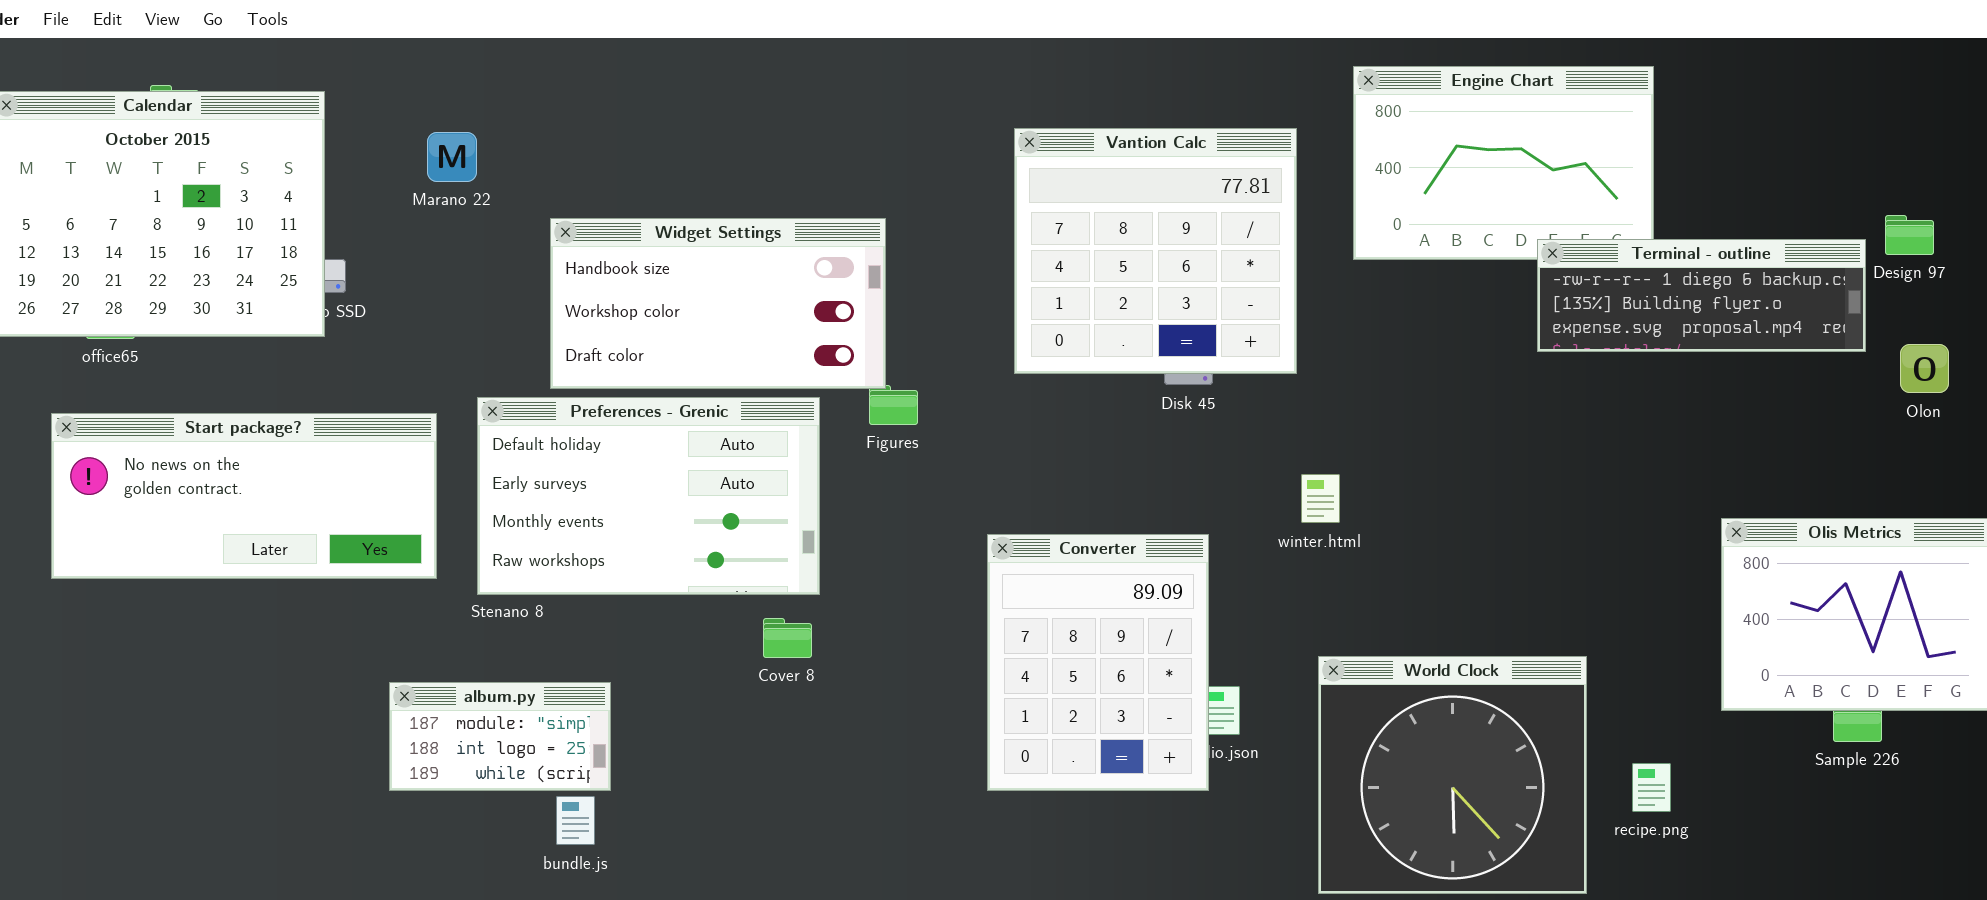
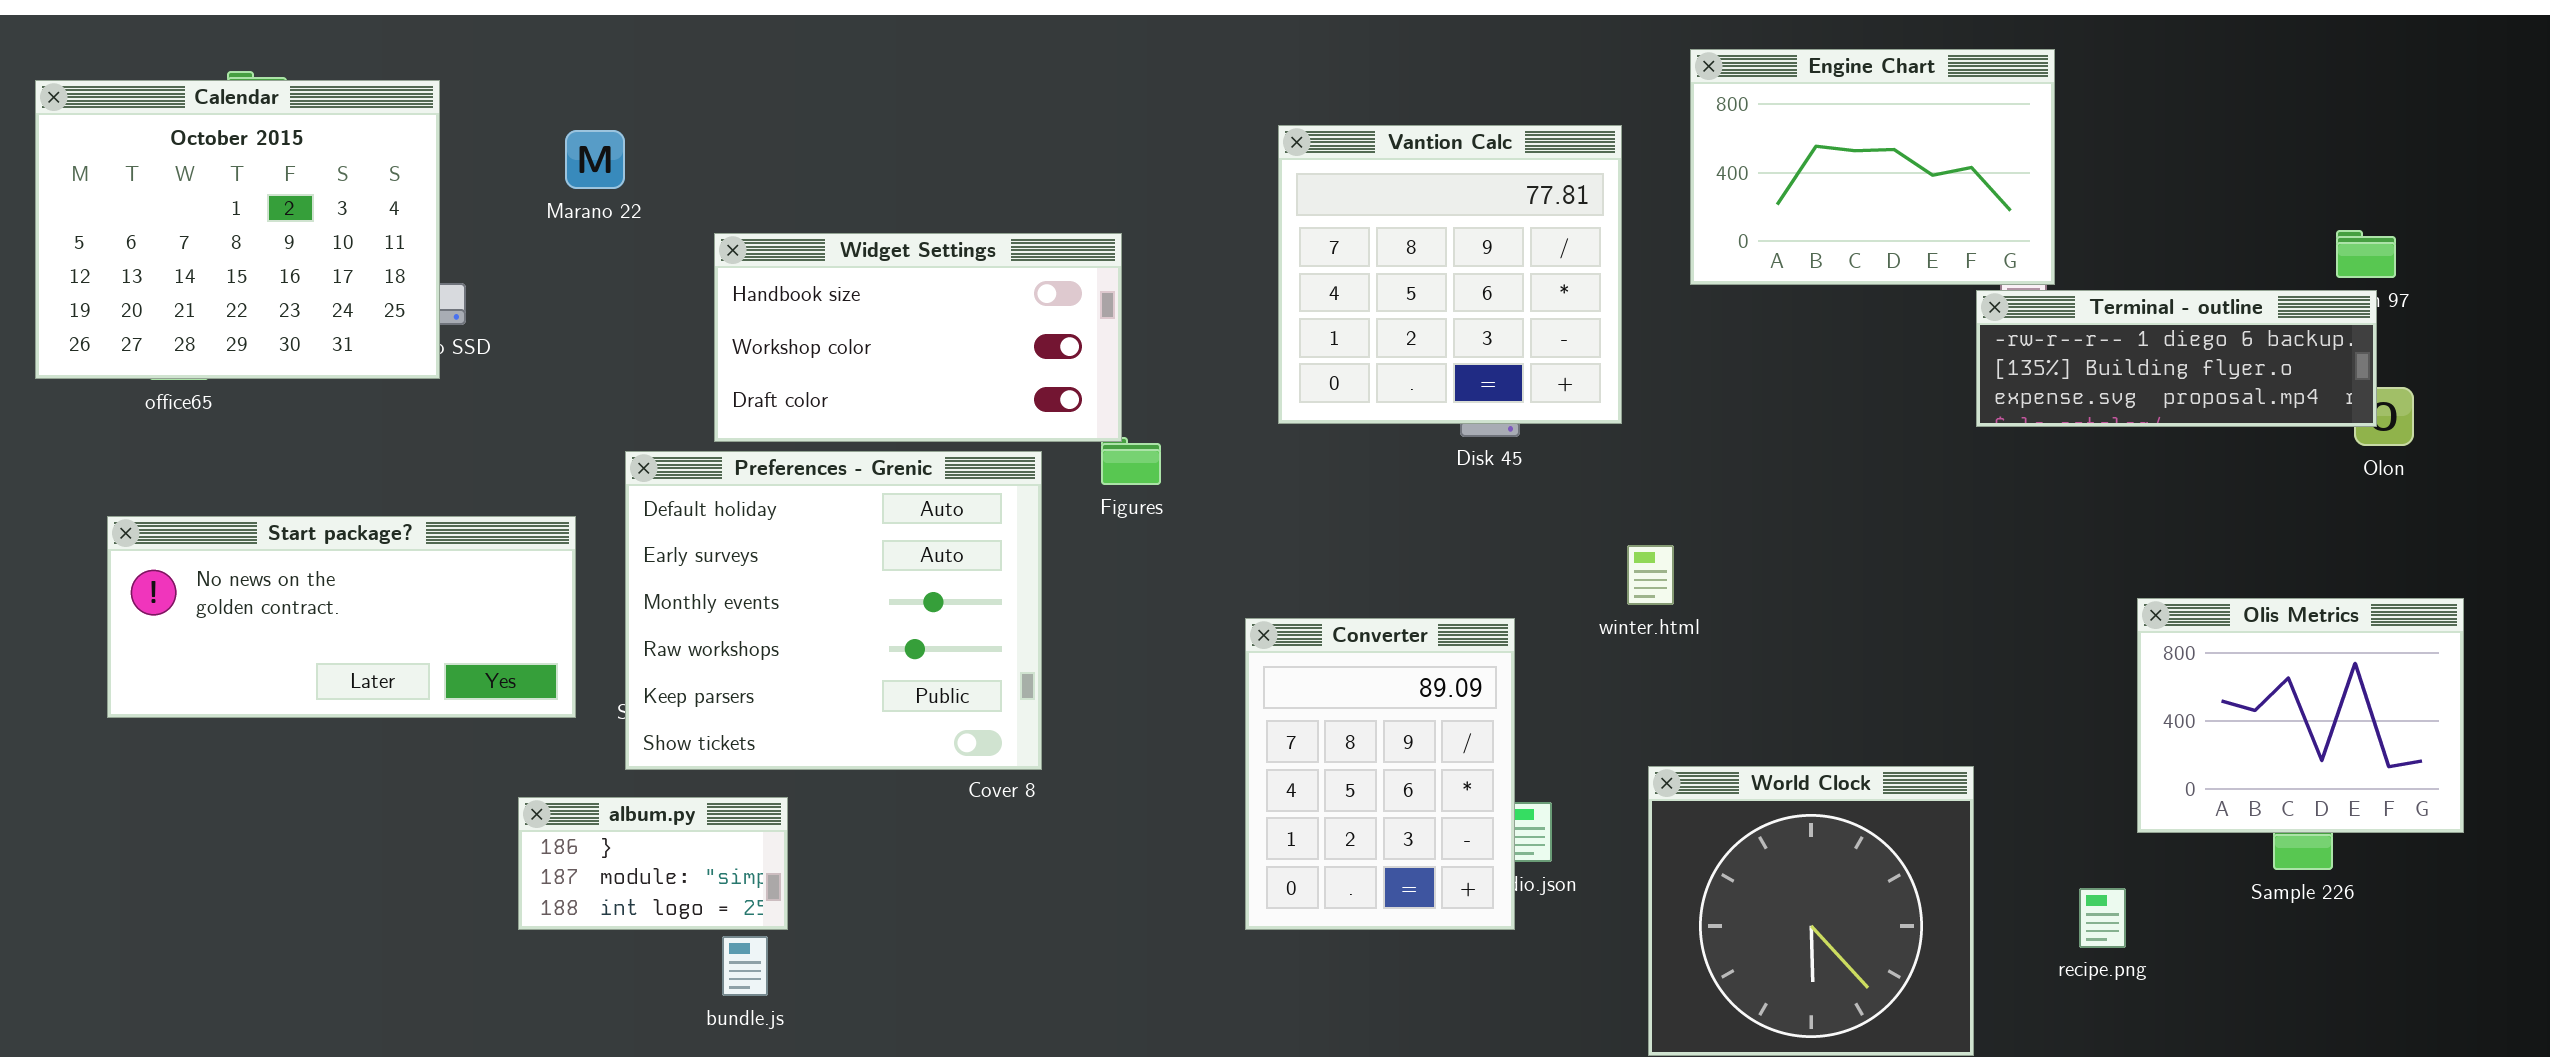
Terminal - outline: [1537,239,1866,352] -> [1976,290,2377,427], moved
Preferences - Grenic: [477,397,820,595] -> [625,451,1042,770], resized
Start package?: [51,413,437,579] -> [107,516,576,718], moved
album.py: [389,682,611,791] -> [518,797,788,930], scrolled up 1 row
recipe.png: [1632,763,1671,812] -> [2079,888,2126,948], moved

